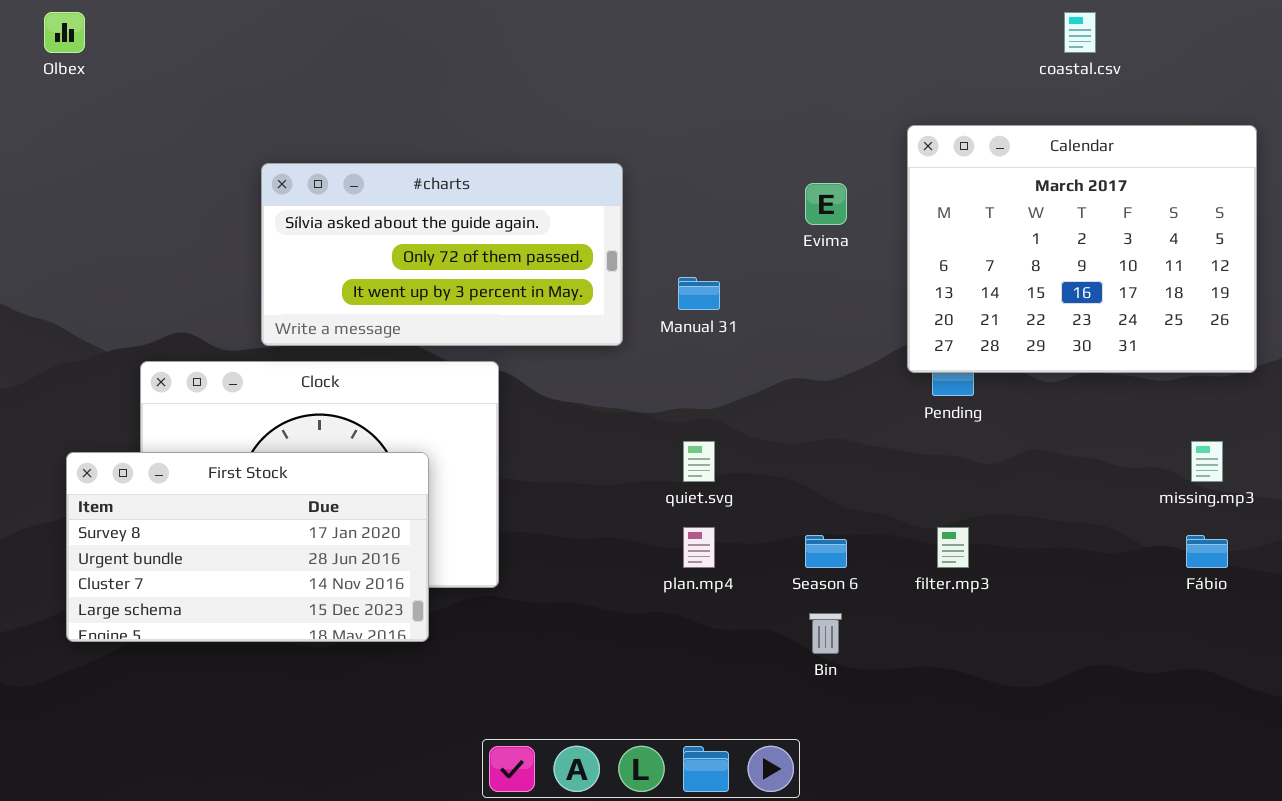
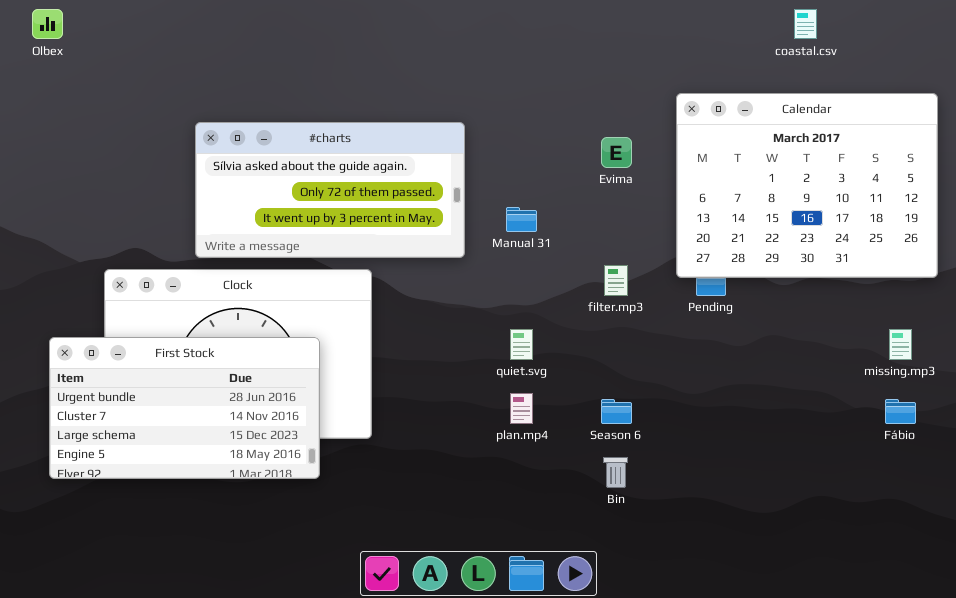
First Stock: [66,452,429,642] -> [49,337,320,479], scrolled down 1 row
filter.mp3: [937,527,969,568] -> [604,265,628,296], moved

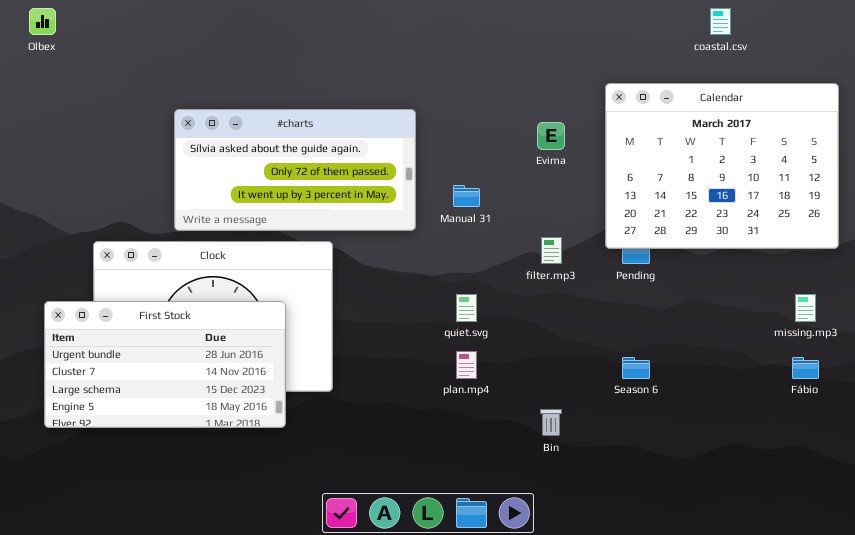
Season 6: [601,399,632,424] -> [622,357,650,379], moved

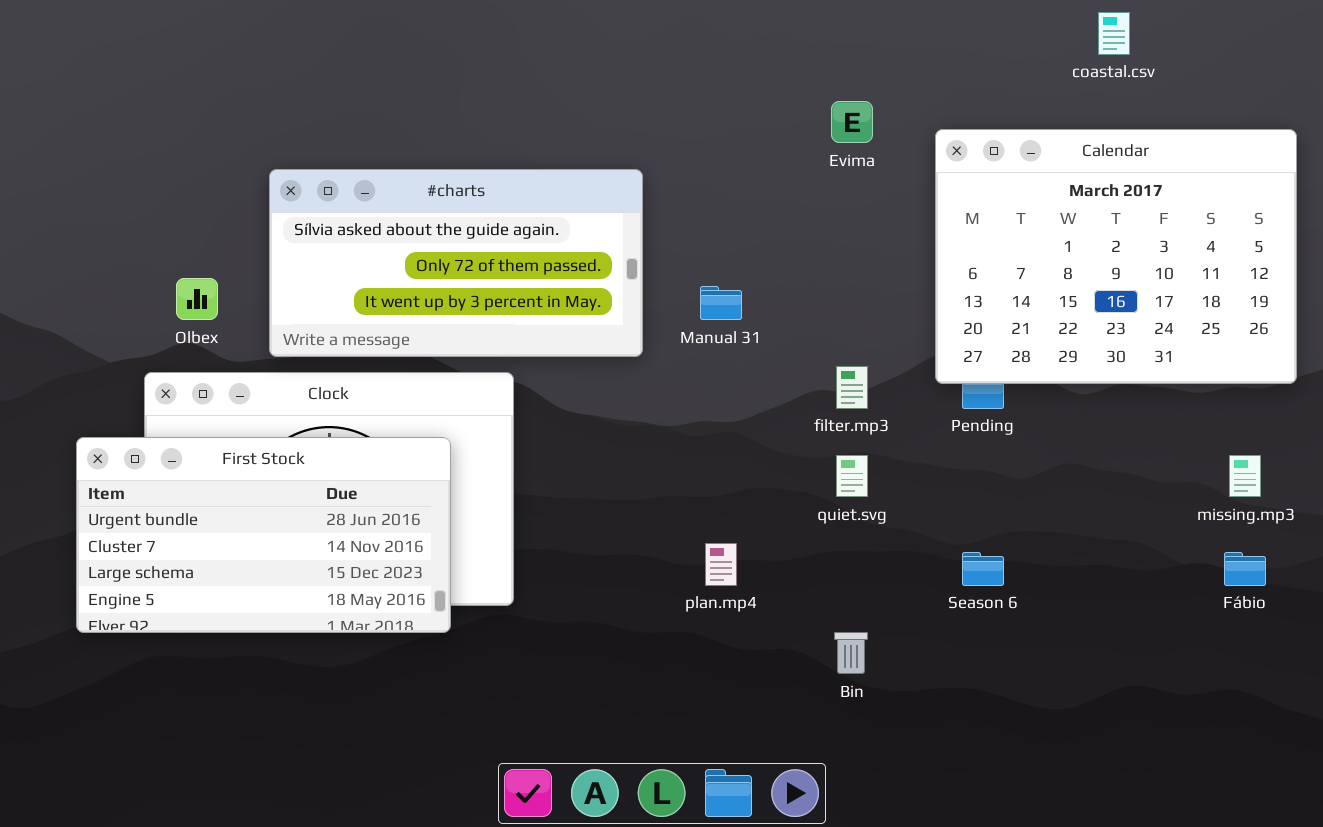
Olbex: [29,8,56,35] -> [176,278,218,320], moved
Evima: [537,122,565,150] -> [831,101,873,143], moved
quiet.svg: [456,294,477,322] -> [836,455,868,497], moved
First Stock: [44,301,286,428] -> [76,437,451,633], moved

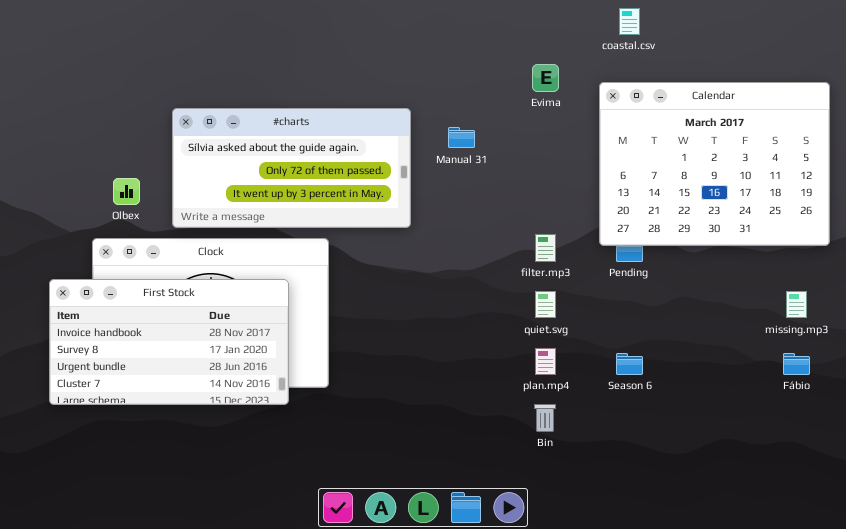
coastal.csv: [1098,12,1130,55] -> [619,8,640,35], moved
Manual 31: [700,286,742,320] -> [448,127,475,148], moved
First Stock: [76,437,451,633] -> [49,279,289,405], scrolled up 2 rows
plan.mp4: [705,543,737,586] -> [535,348,556,375], moved

